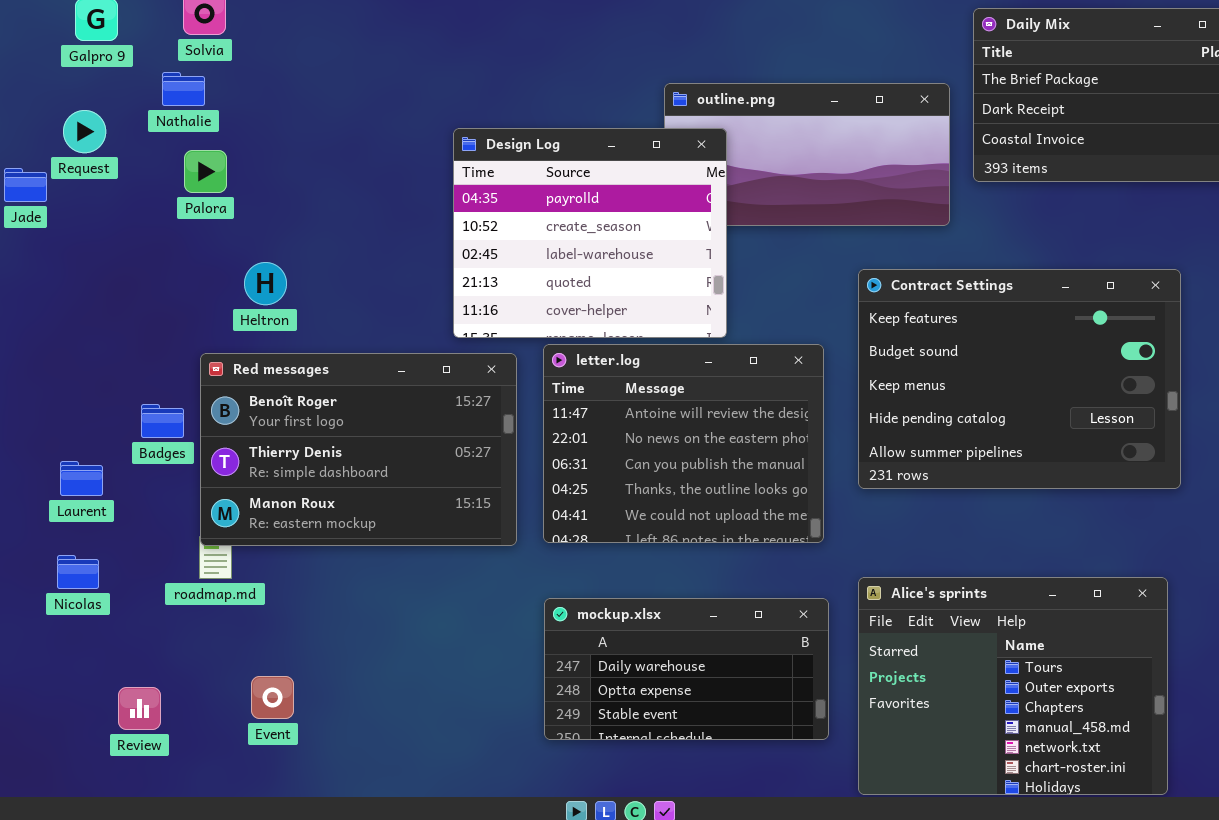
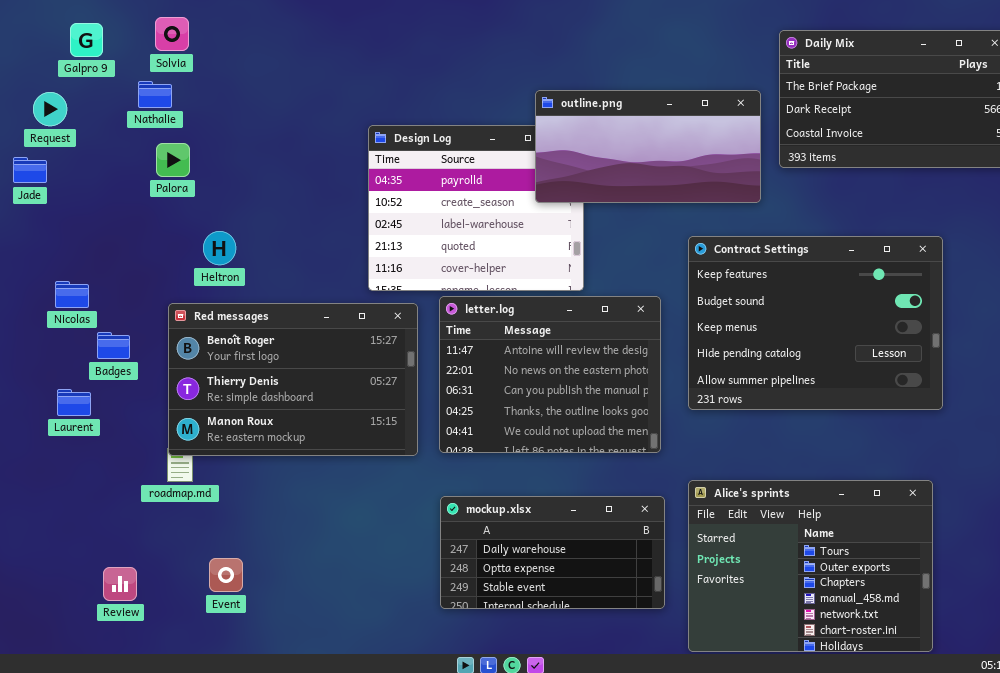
outline.png: [664,83,950,226] -> [535,90,761,203], raised
Request: [63,110,106,153] -> [33,92,67,126], moved
Badges: [141,404,184,438] -> [97,332,130,359], moved
Nicolas: [57,555,99,589] -> [55,281,89,308], moved

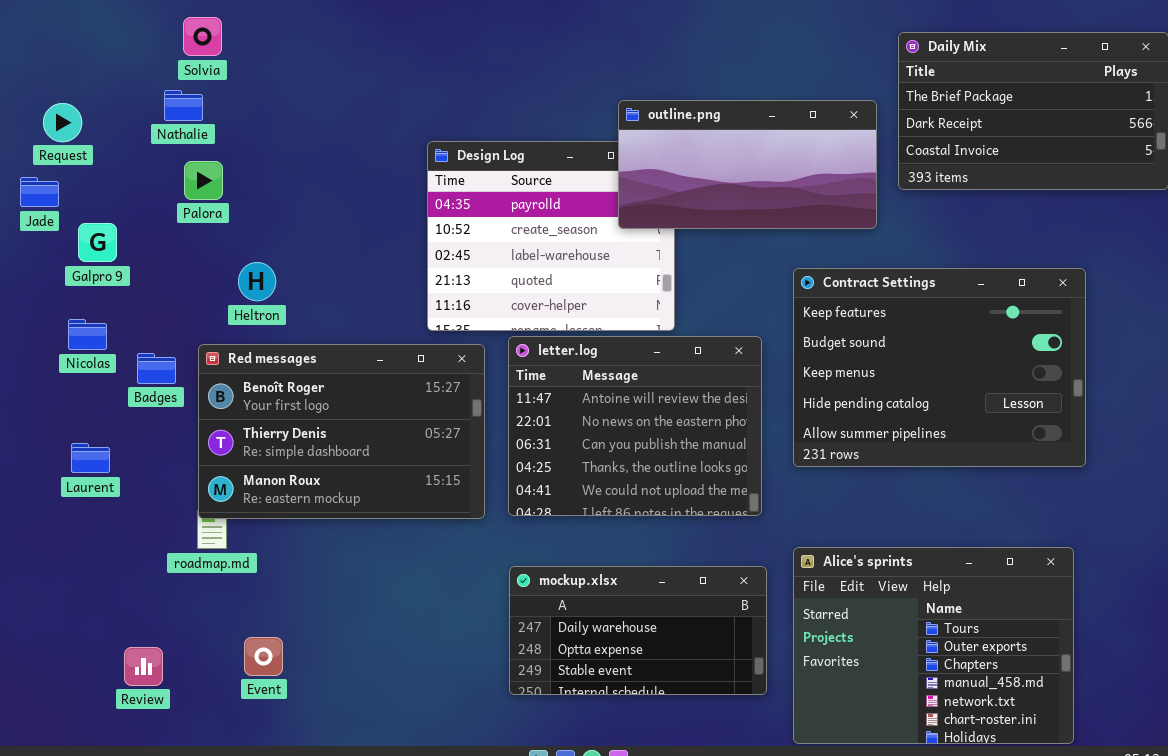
Galpro 9: [70,23,103,57] -> [78,223,117,262], moved
Badges: [97,332,130,359] -> [137,353,176,384], moved

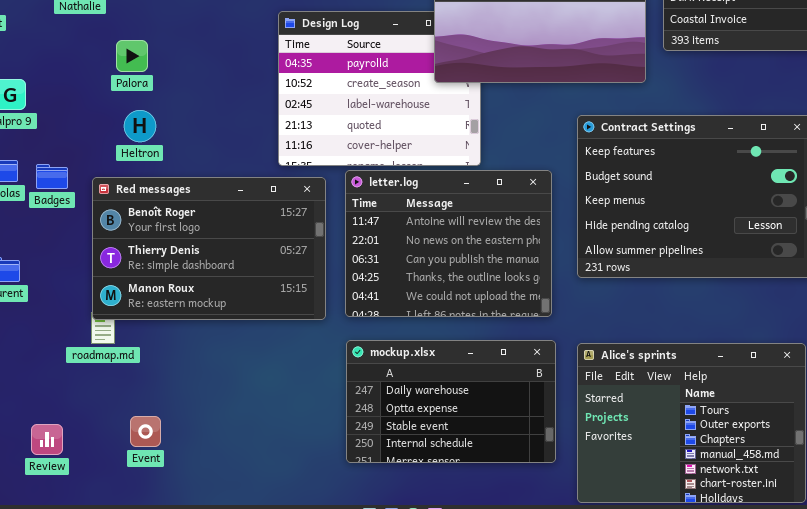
Palora: [184,161,223,200] -> [116,40,148,72], moved
Badges: [137,353,176,384] -> [36,164,68,189], moved
mockup.xlsx: [509,566,767,695] -> [346,340,556,463], resized

